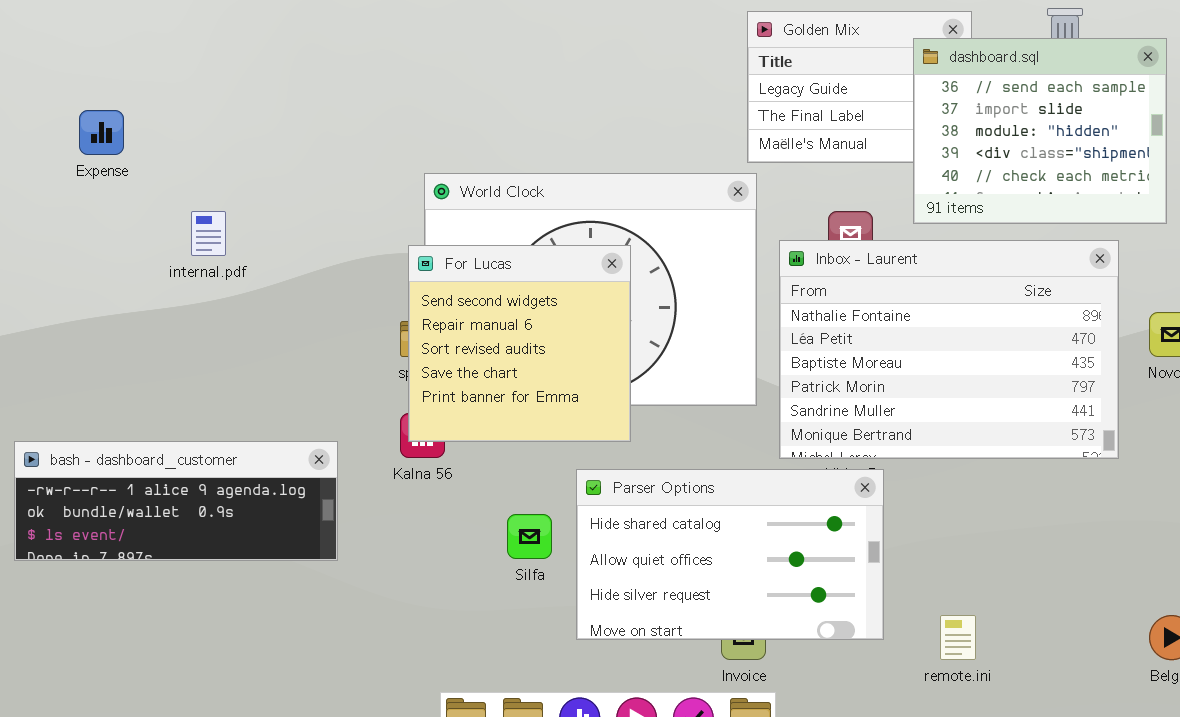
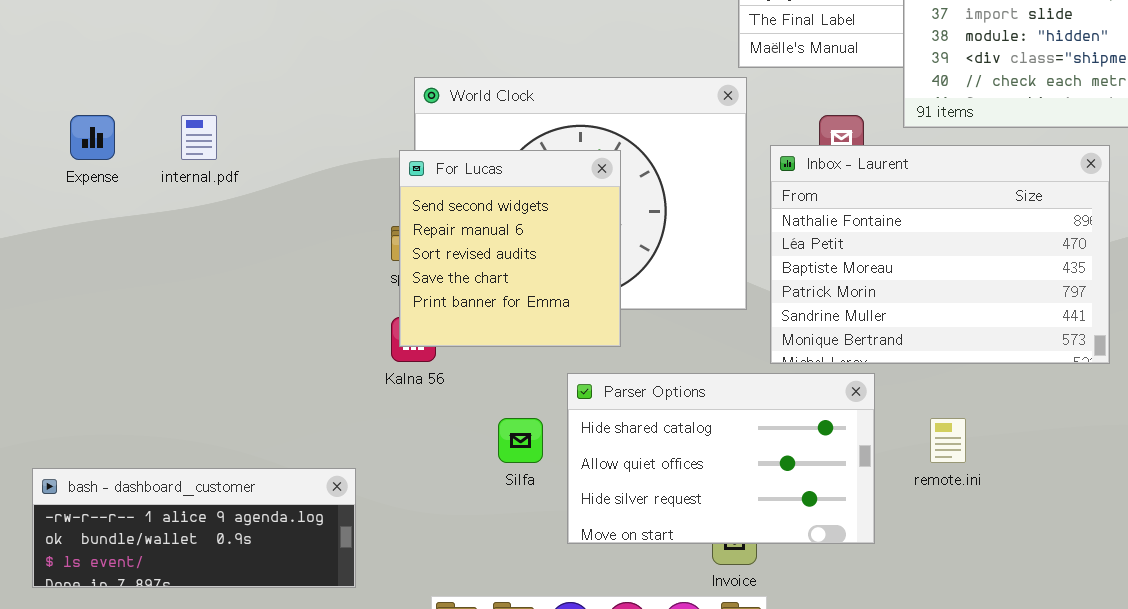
Expense: [79,110,124,155] -> [70,115,115,160], moved
bash - dashboard_customer: [14,441,338,561] -> [32,468,356,588], moved
remote.ini: [940,615,976,660] -> [930,418,966,463], moved

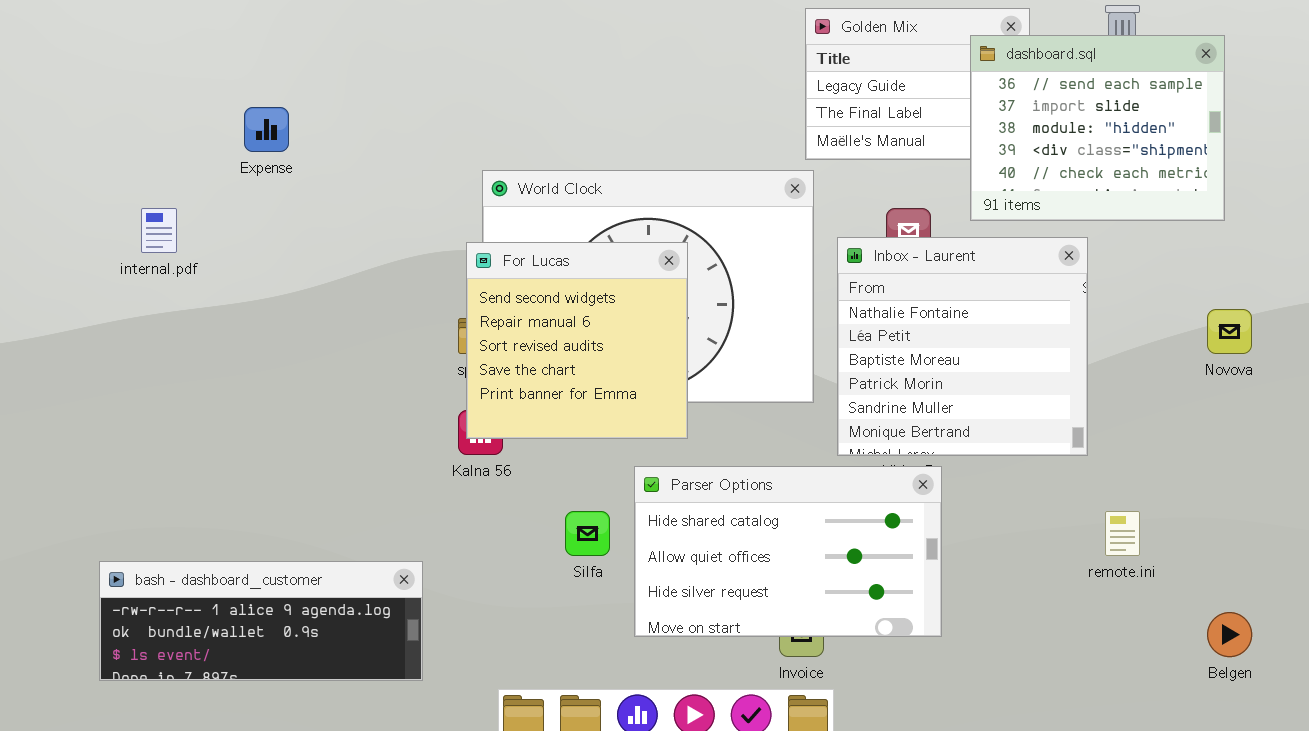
Expense: [70,115,115,160] -> [244,107,289,152], moved
internal.pdf: [181,115,217,160] -> [141,208,177,253], moved
Inbox - Laurent: [770,145,1110,364] -> [837,237,1088,456], resized
remote.ini: [930,418,966,463] -> [1105,511,1140,556], moved

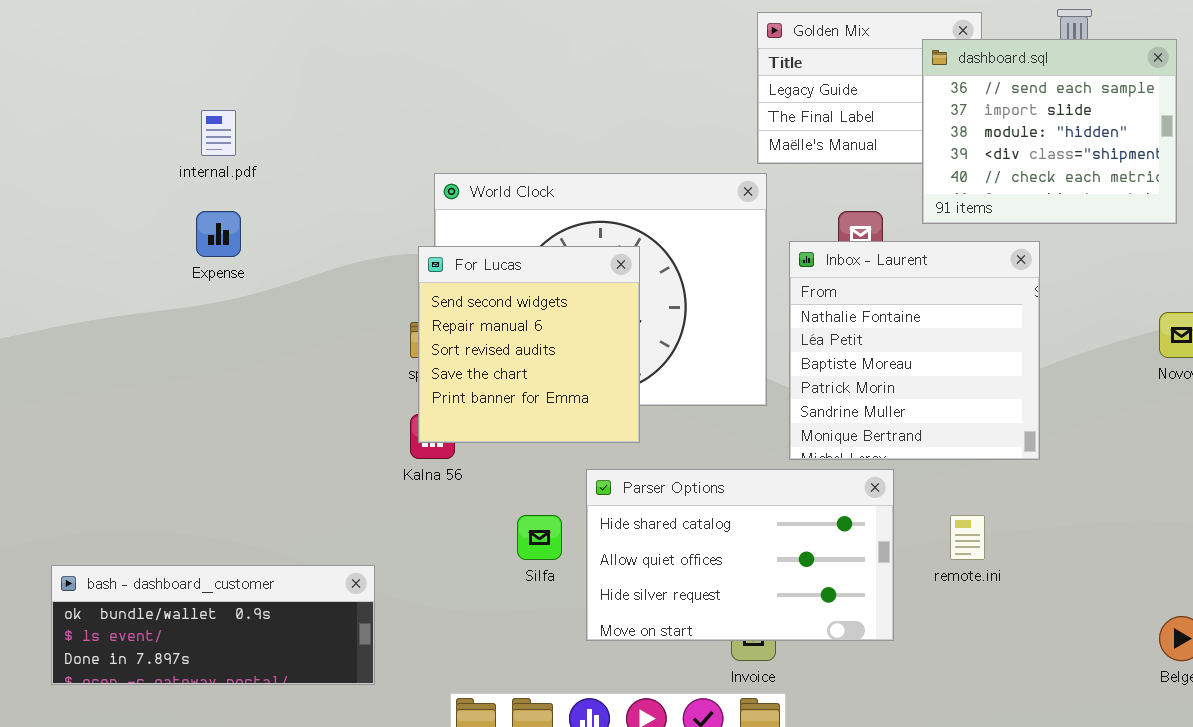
Expense: [244,107,289,152] -> [196,211,241,257], moved
internal.pdf: [141,208,177,253] -> [201,110,236,156], moved
remote.ini: [1105,511,1140,556] -> [950,515,985,560], moved
bash - dashboard_customer: [99,561,423,681] -> [51,565,375,685], scrolled down 1 row

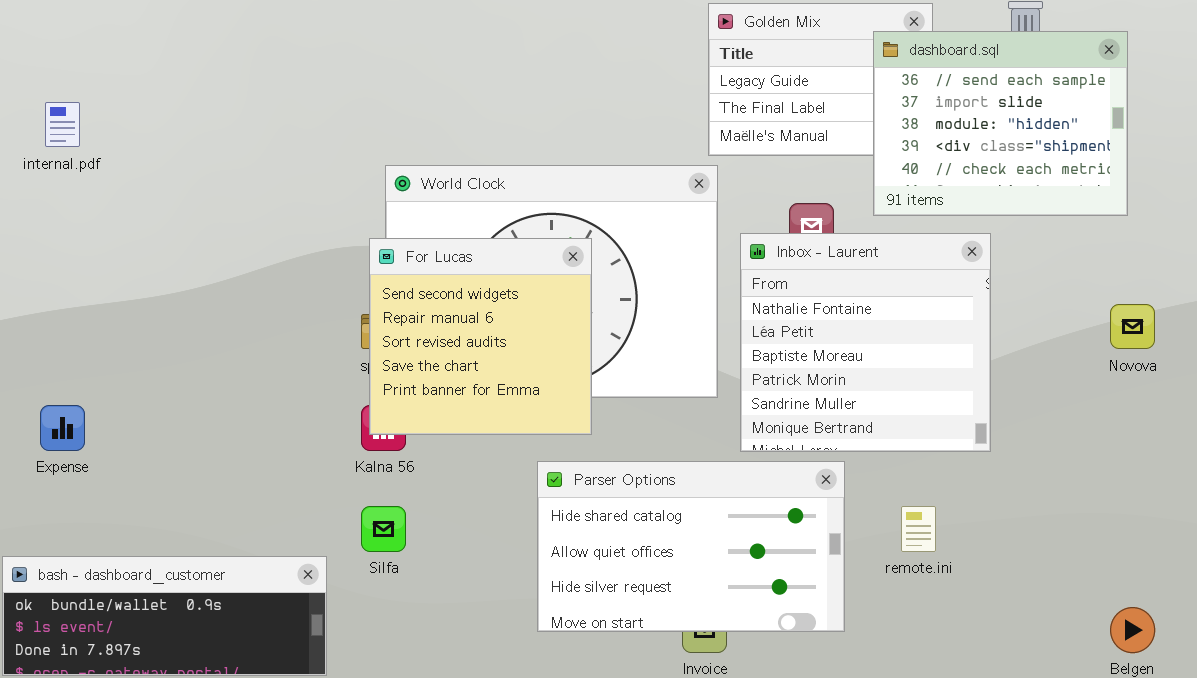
internal.pdf: [201,110,236,156] -> [45,102,80,147], moved
Expense: [196,211,241,257] -> [40,405,85,451], moved
Silfa: [517,515,562,560] -> [361,506,406,552], moved

